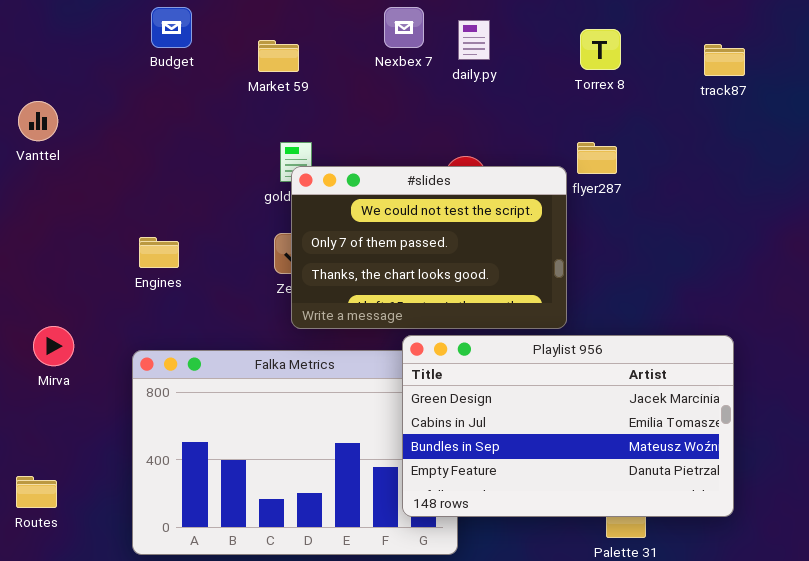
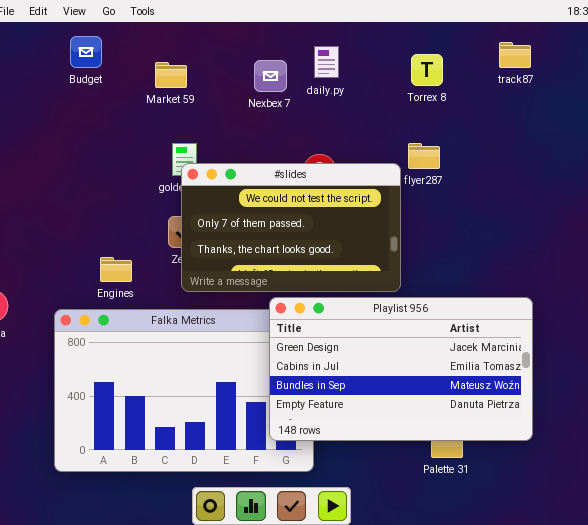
Nexbex 7: [384,7,424,48] -> [254,60,287,92], moved
track87: [704,44,745,76] -> [499,42,531,68], moved
Engines: [139,237,179,268] -> [100,257,132,282], moved

